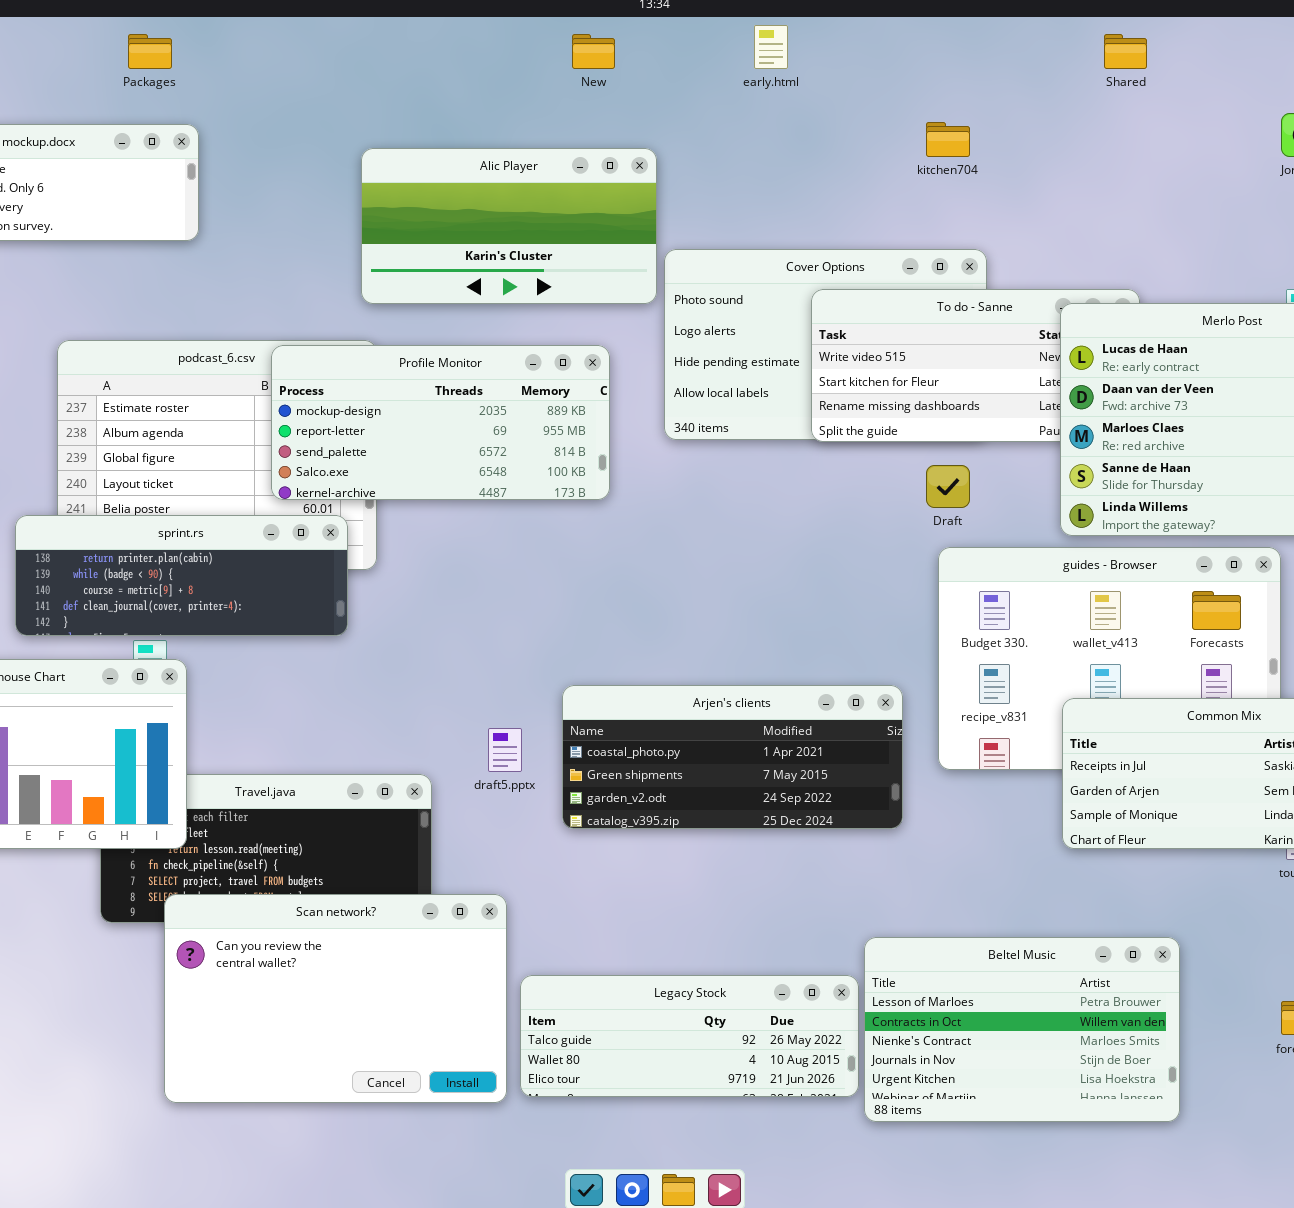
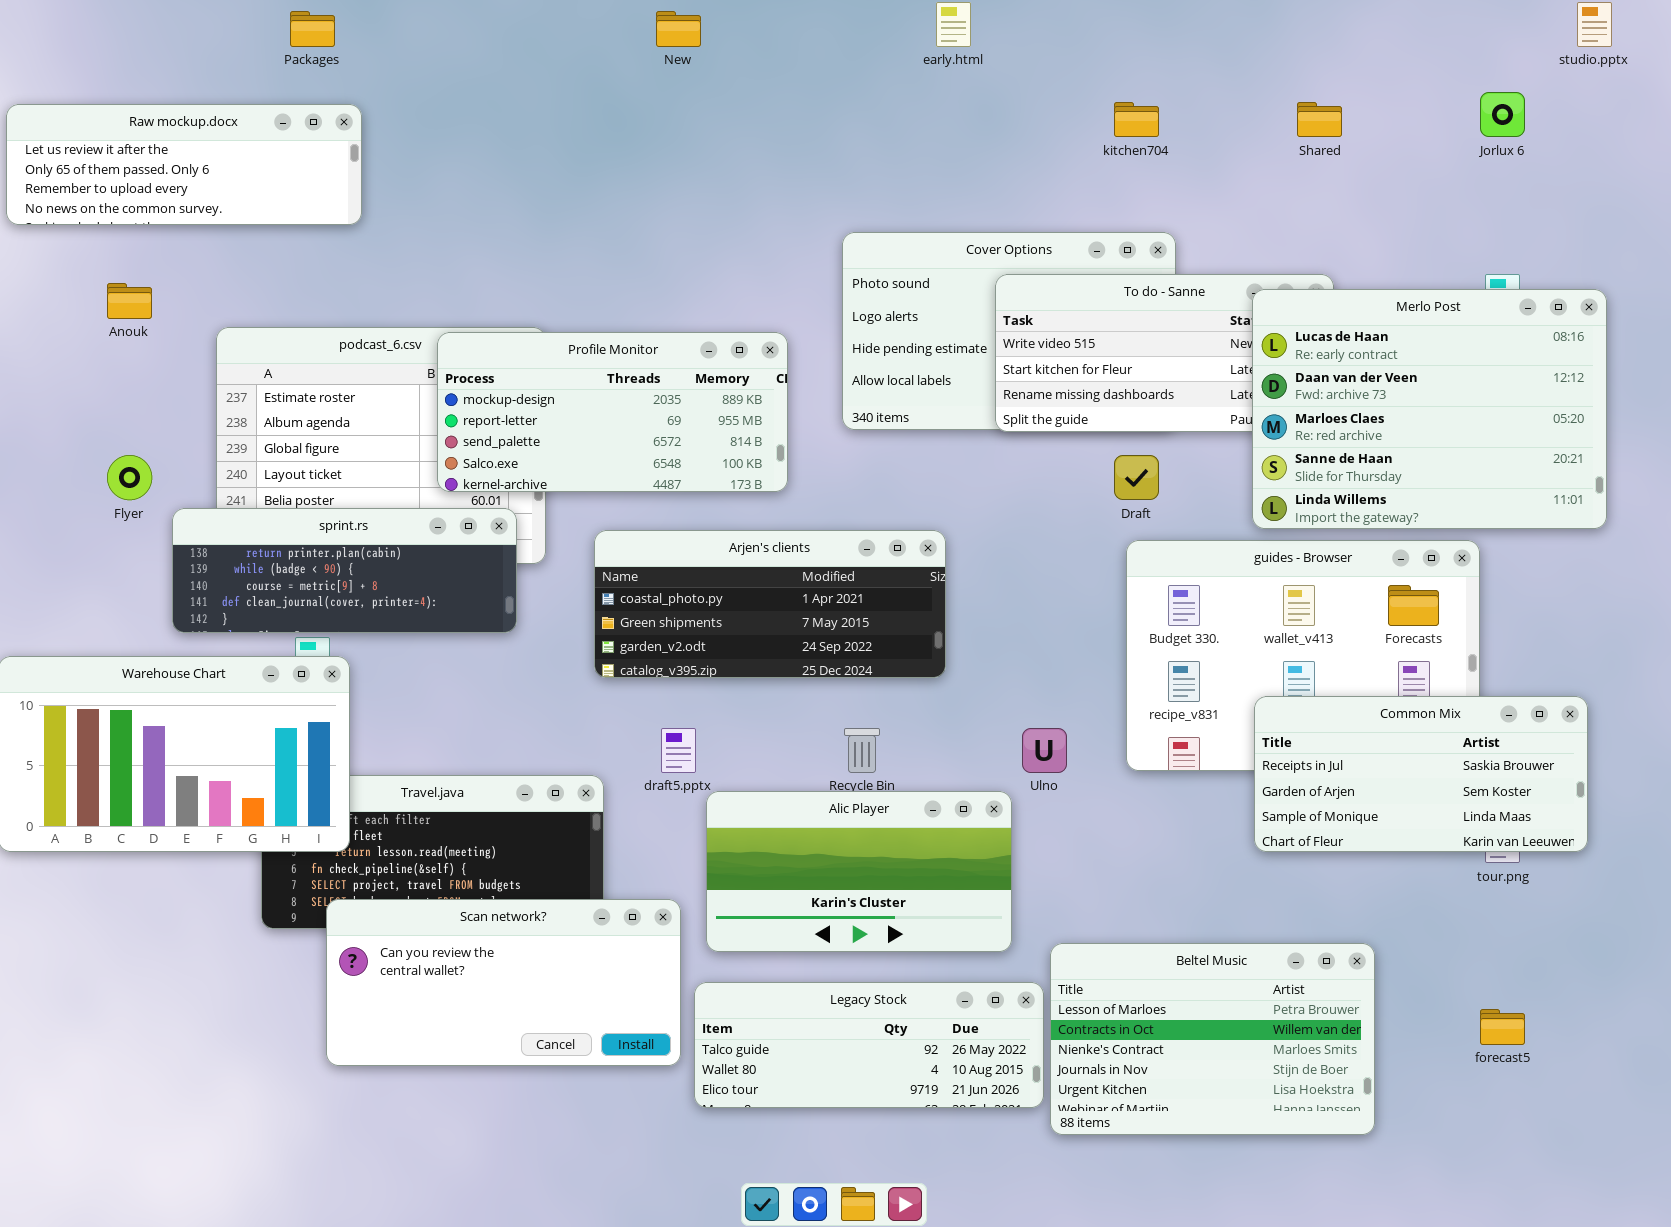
New: [572,34,615,69] -> [656,11,701,47], moved
Shared: [1104,34,1147,69] -> [1297,102,1342,137], moved
Alic Player: [361,148,657,304] -> [706,791,1012,952], moved
Arjen's clients: [562,685,903,829] -> [594,530,946,678], moved
Scan network?: [164,894,507,1103] -> [326,899,681,1066], resized

